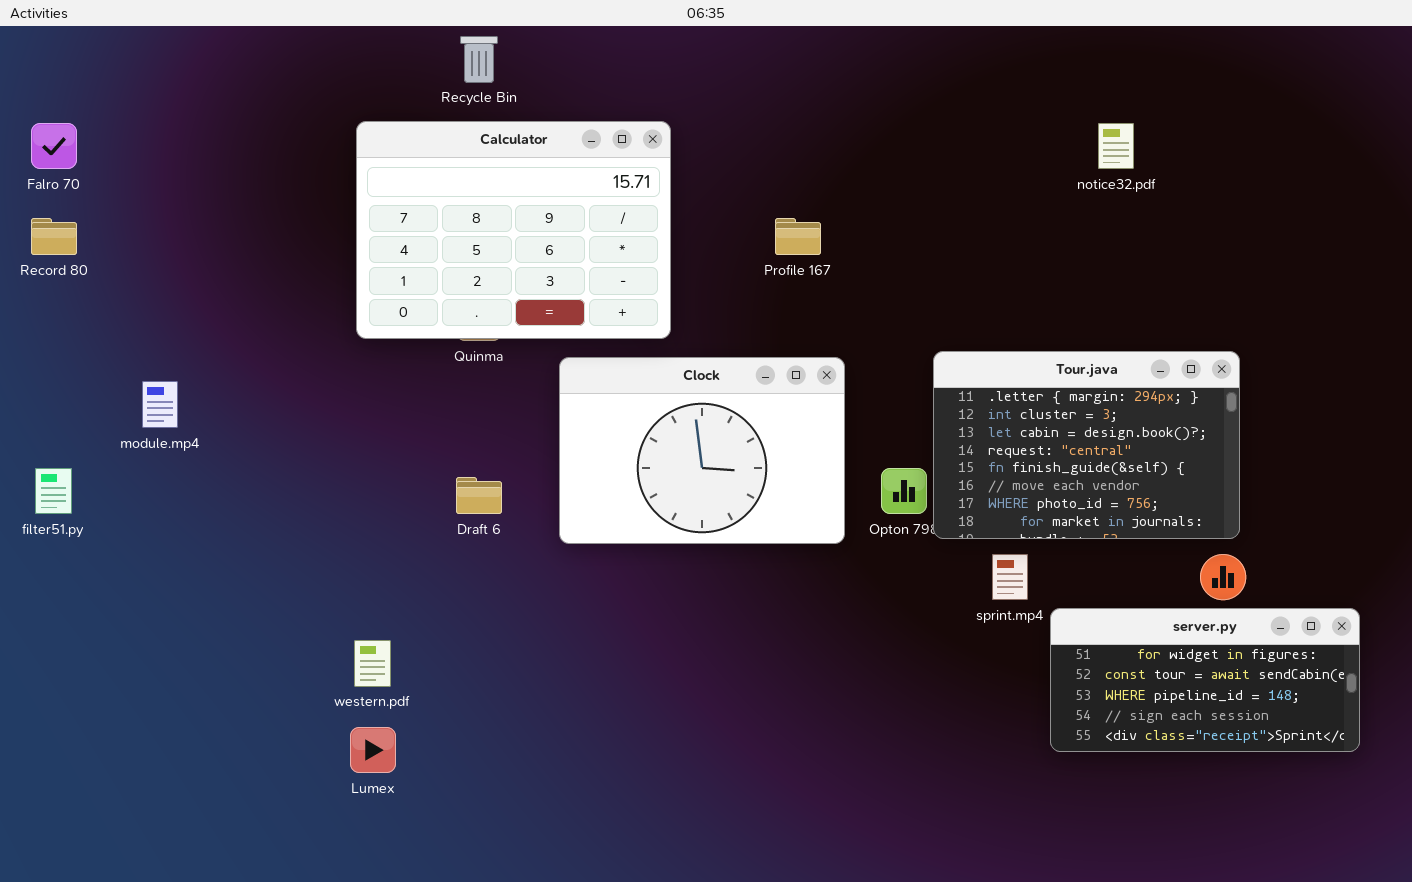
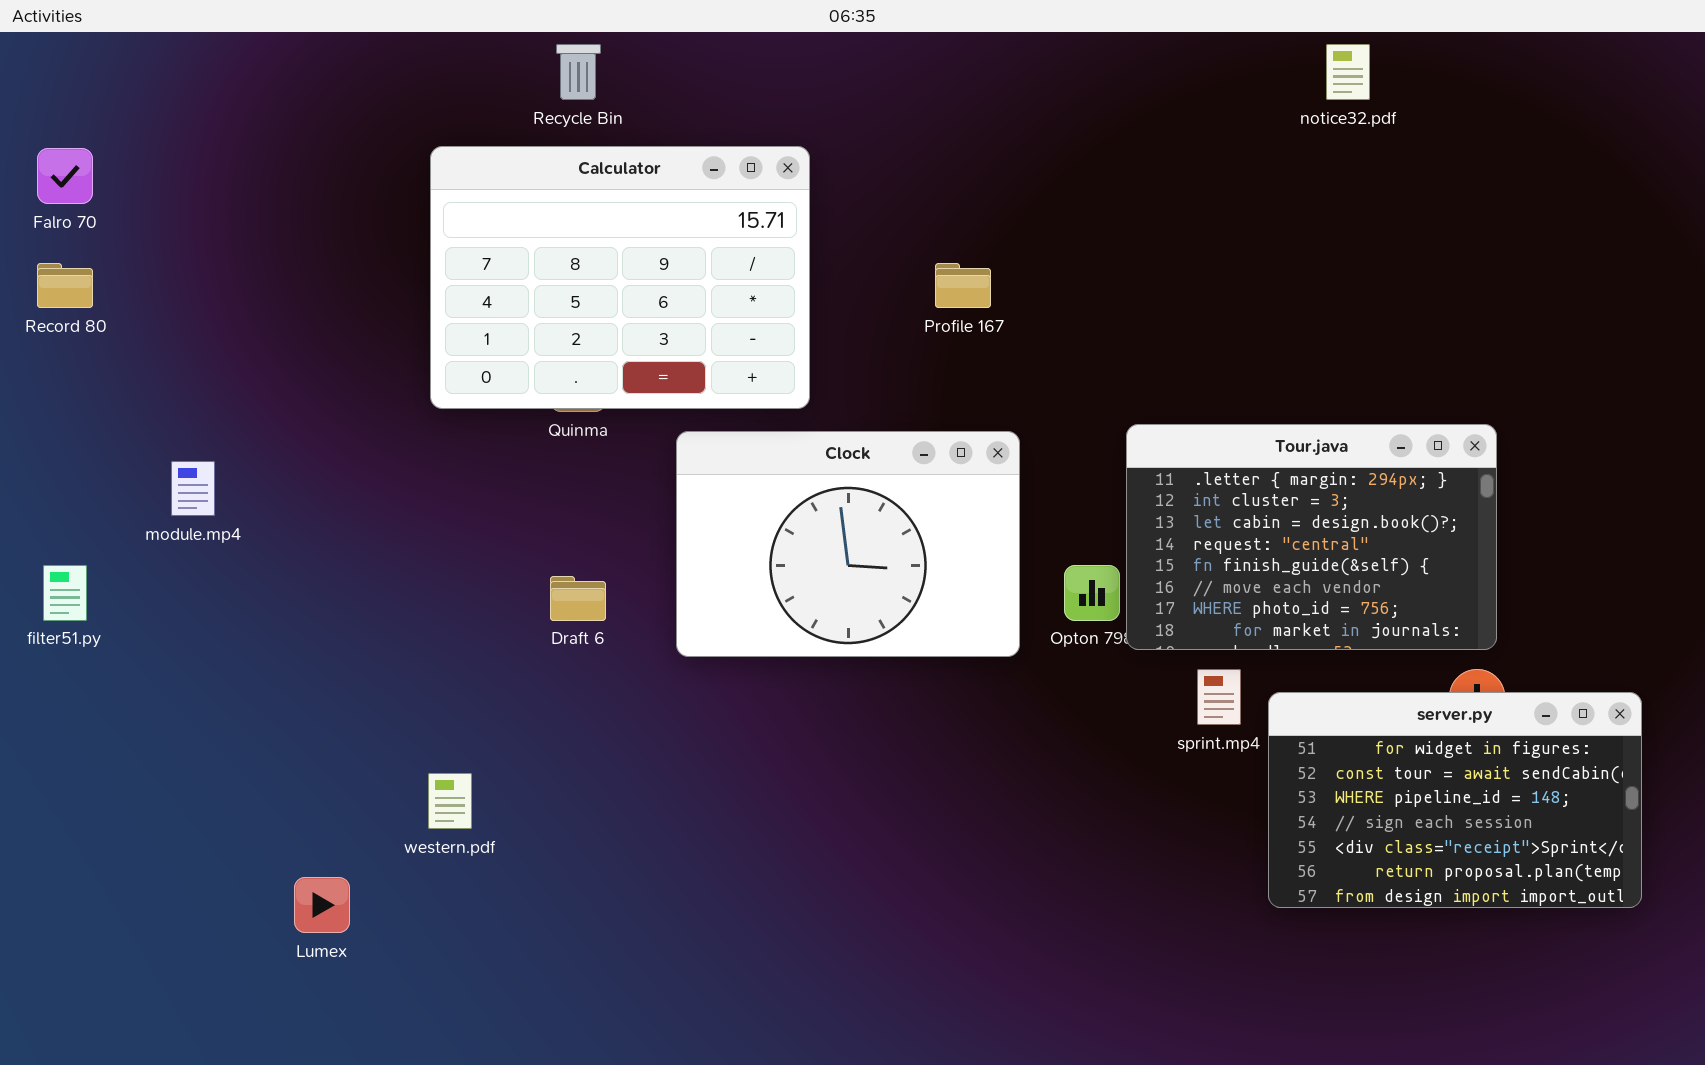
notice32.pdf: [1098,123,1134,169] -> [1326,44,1370,100], moved
server.py: [1050,608,1360,752] -> [1268,692,1642,908], resized
Lumex: [350,727,396,773] -> [294,877,350,933], moved

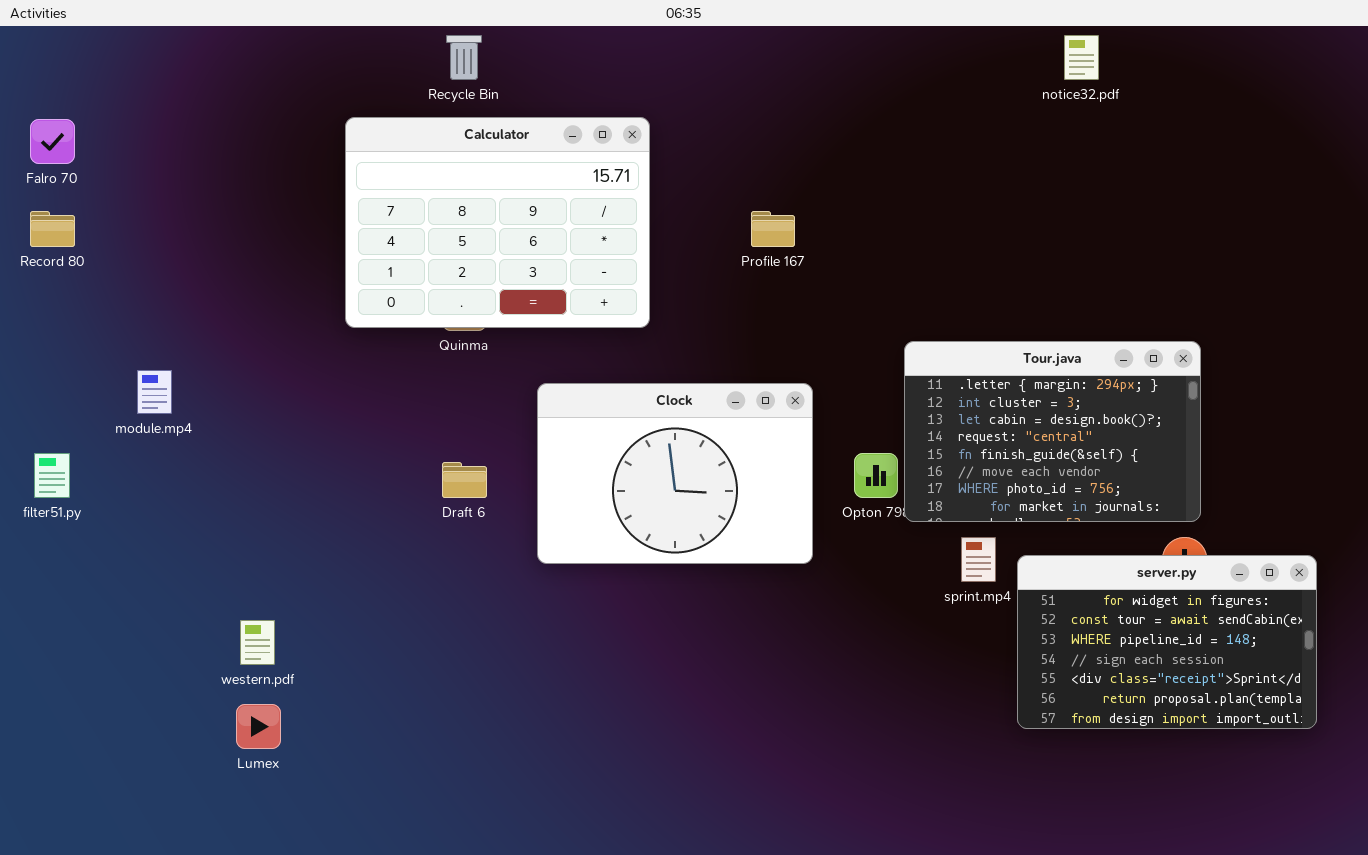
Clock: [676,431,1020,657] -> [537,383,813,564], moved
western.pdf: [428,773,472,829] -> [240,620,275,665], moved

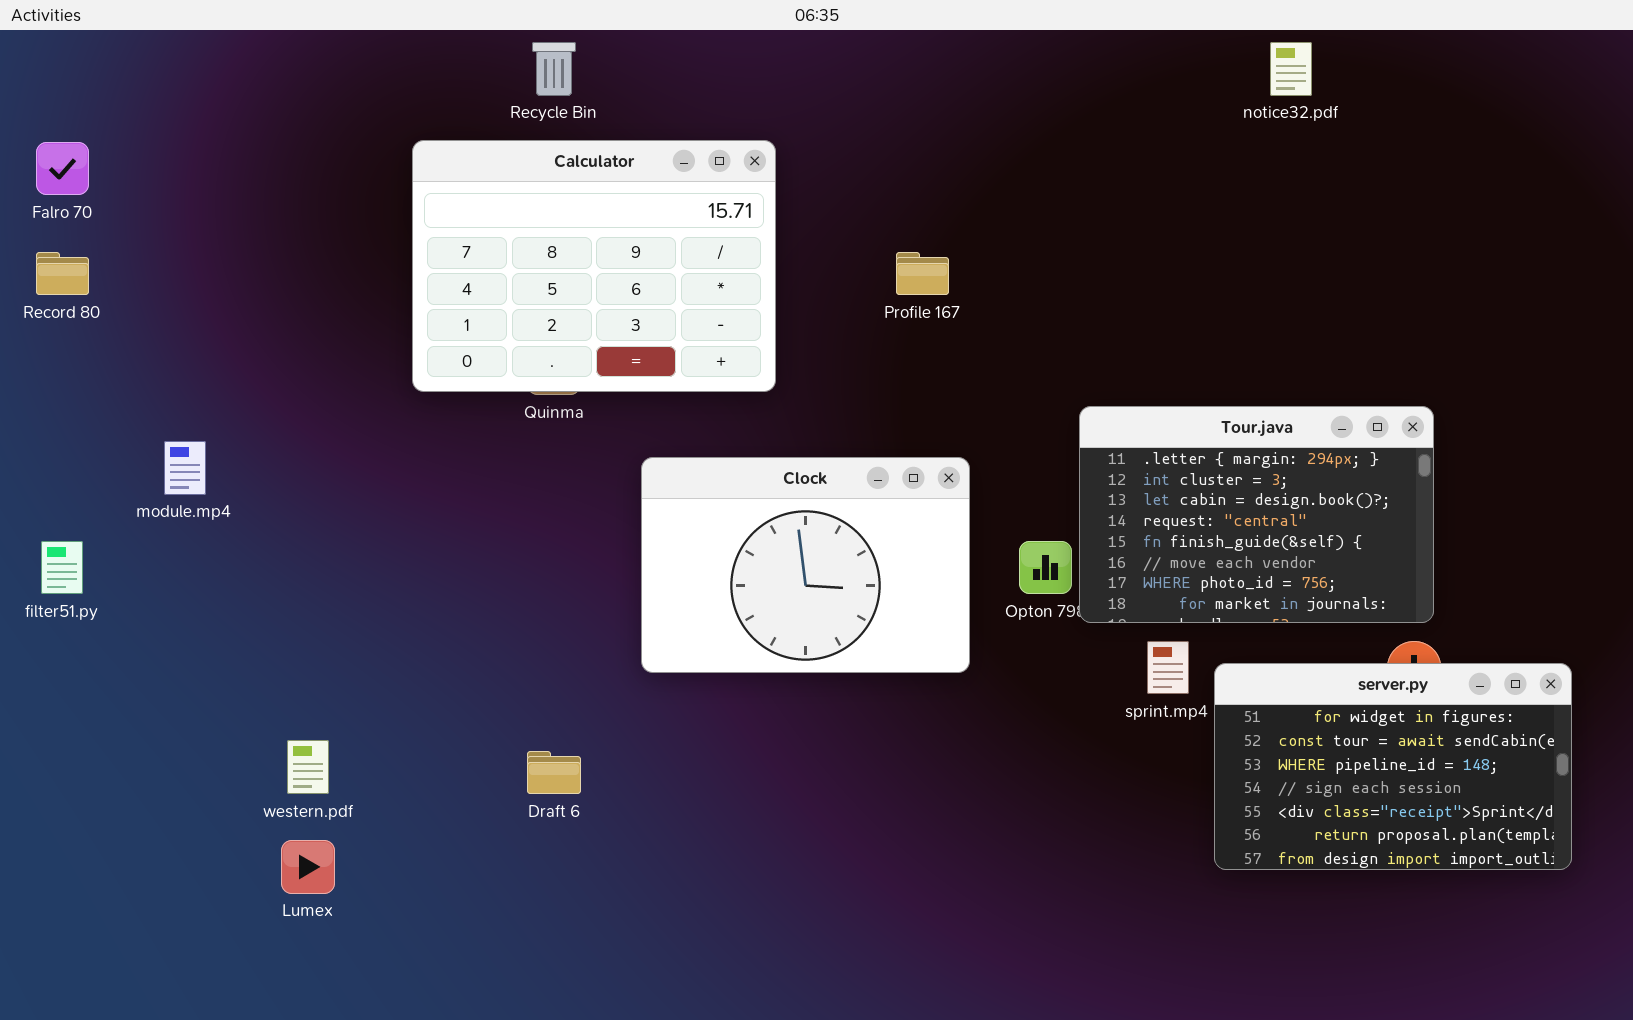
Draft 6: [442,462,487,498] -> [527,751,581,794], moved

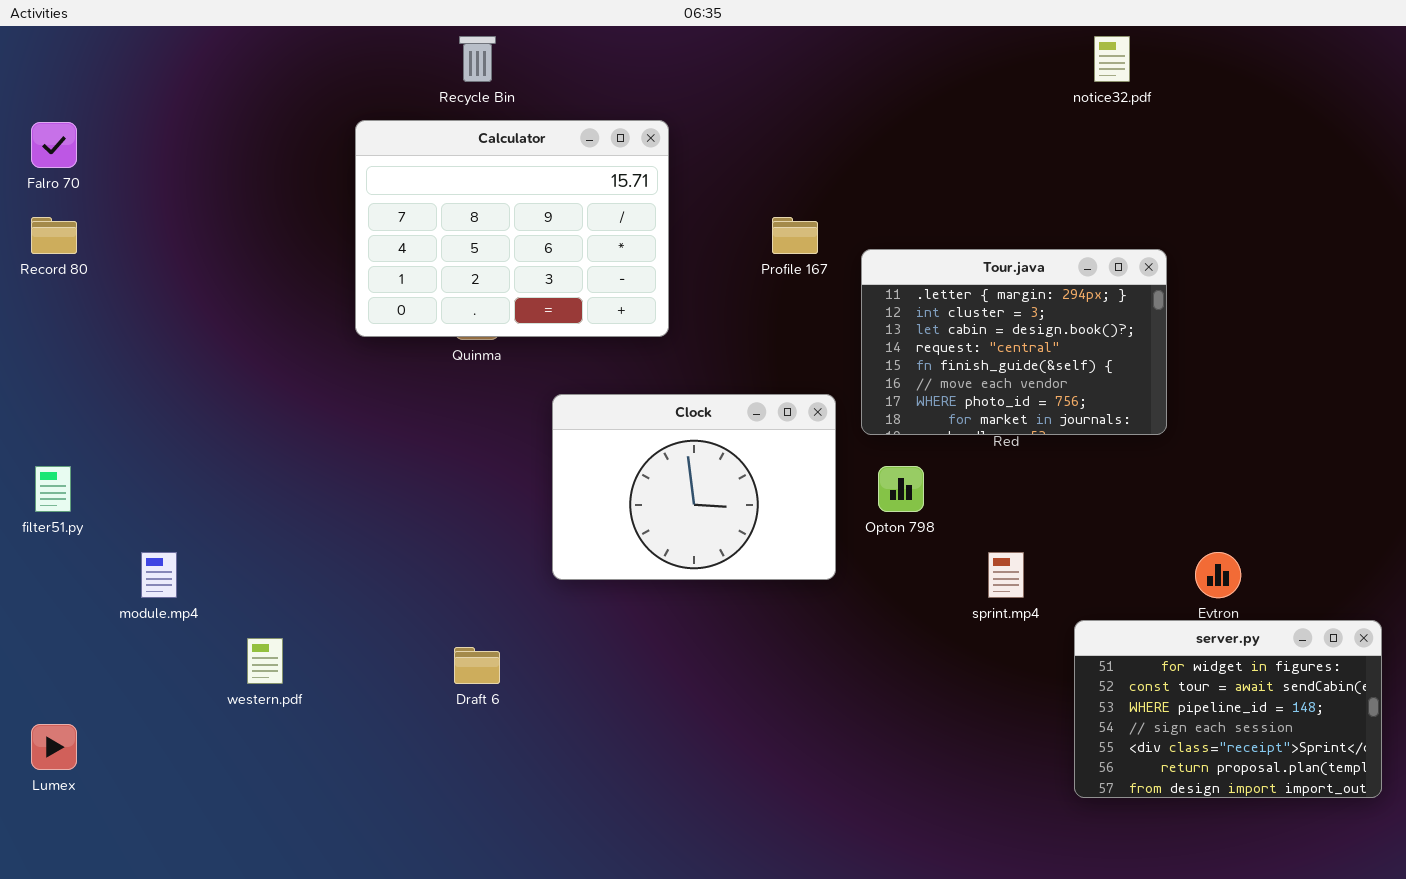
Tour.java: [1079,406,1434,623] -> [861,249,1167,435], moved
module.mp4: [164,441,206,495] -> [141,552,177,598], moved
server.py: [1214,663,1572,870] -> [1074,620,1382,798], moved
Lumex: [281,840,335,894] -> [31,724,77,770], moved

